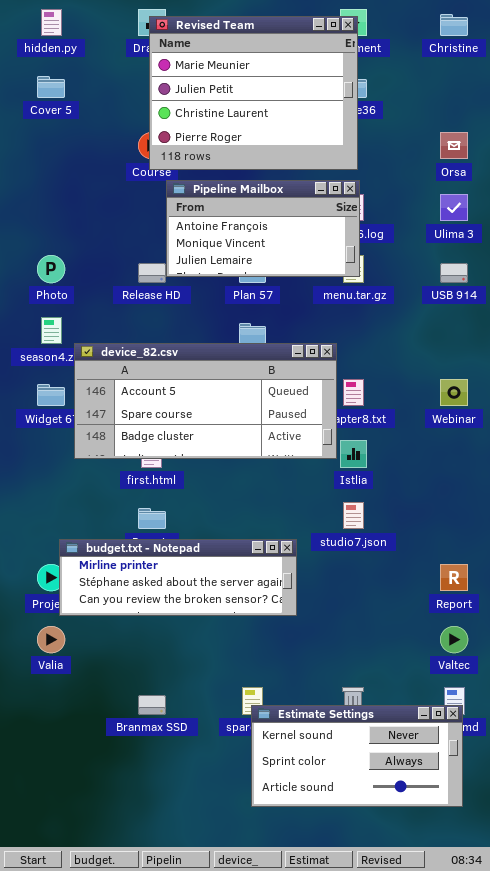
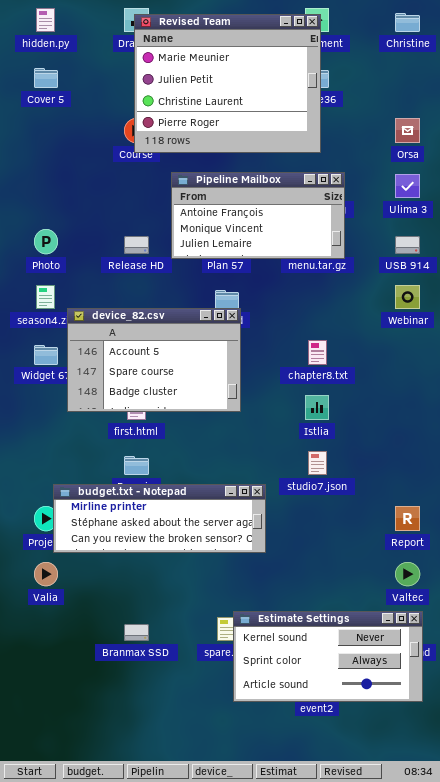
Pipeline Mailbox: [166,180,360,277] -> [171,172,345,259], moved
device_82.csv: [74,343,337,459] -> [67,308,241,412], resized
Webinar: [440,379,468,406] -> [395,285,420,309], moved
Estimate Settings: [251,705,463,807] -> [233,611,423,702], moved

